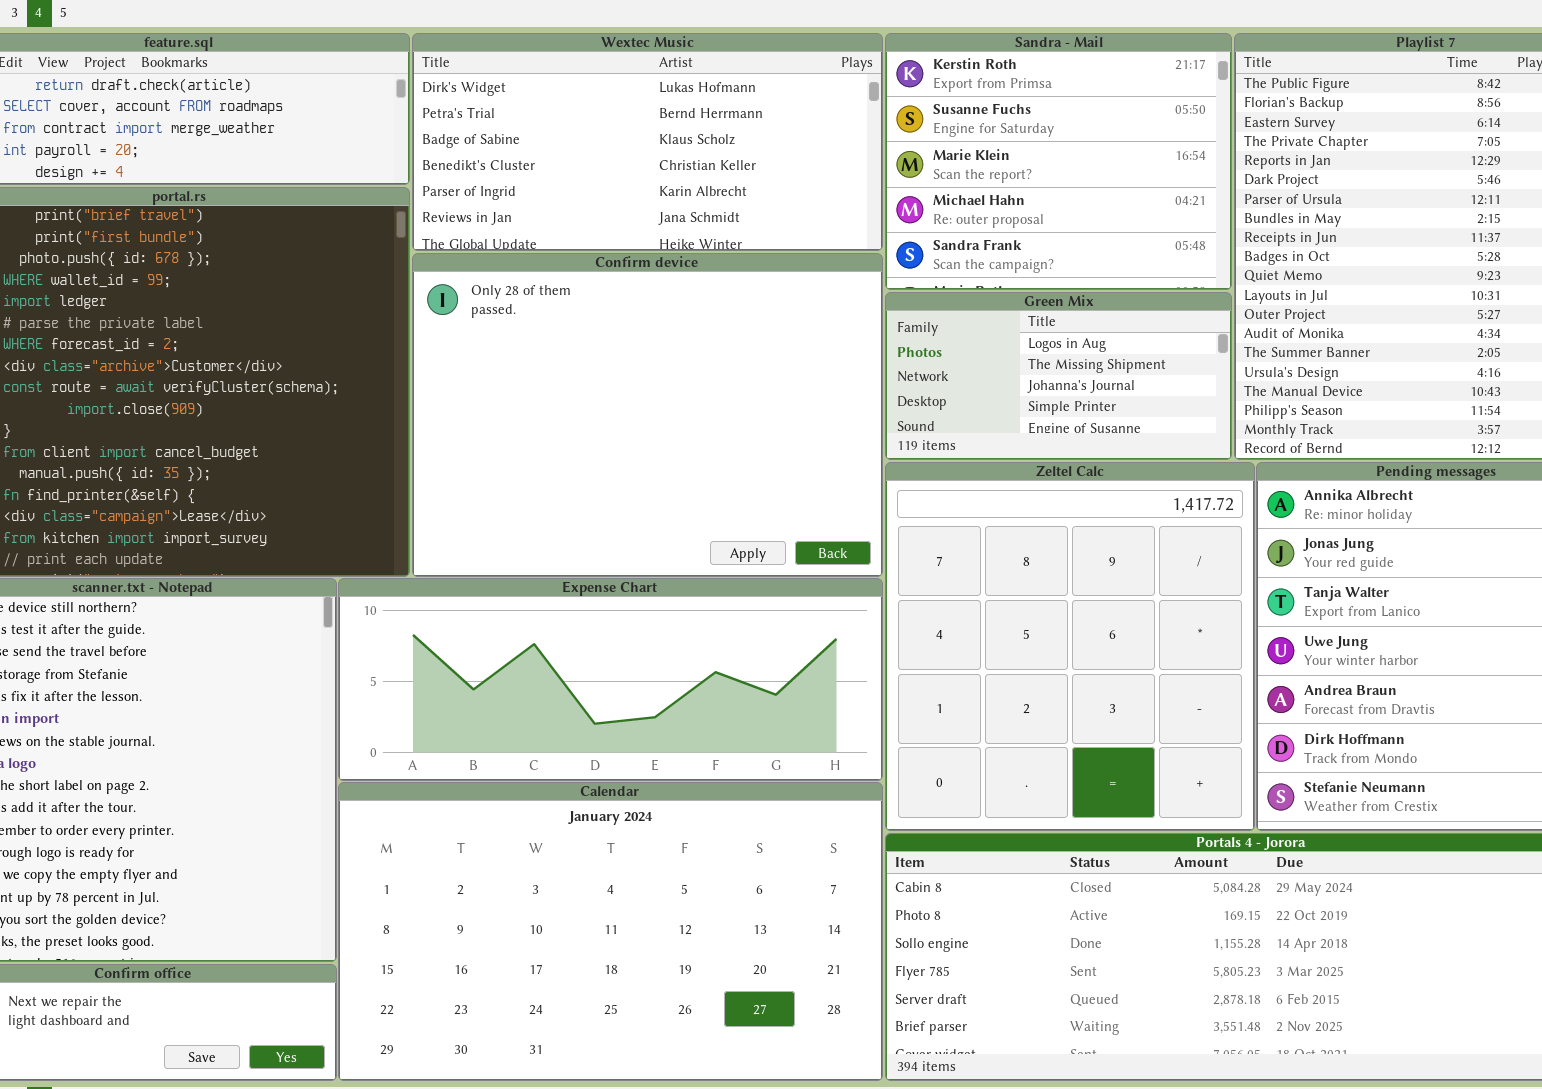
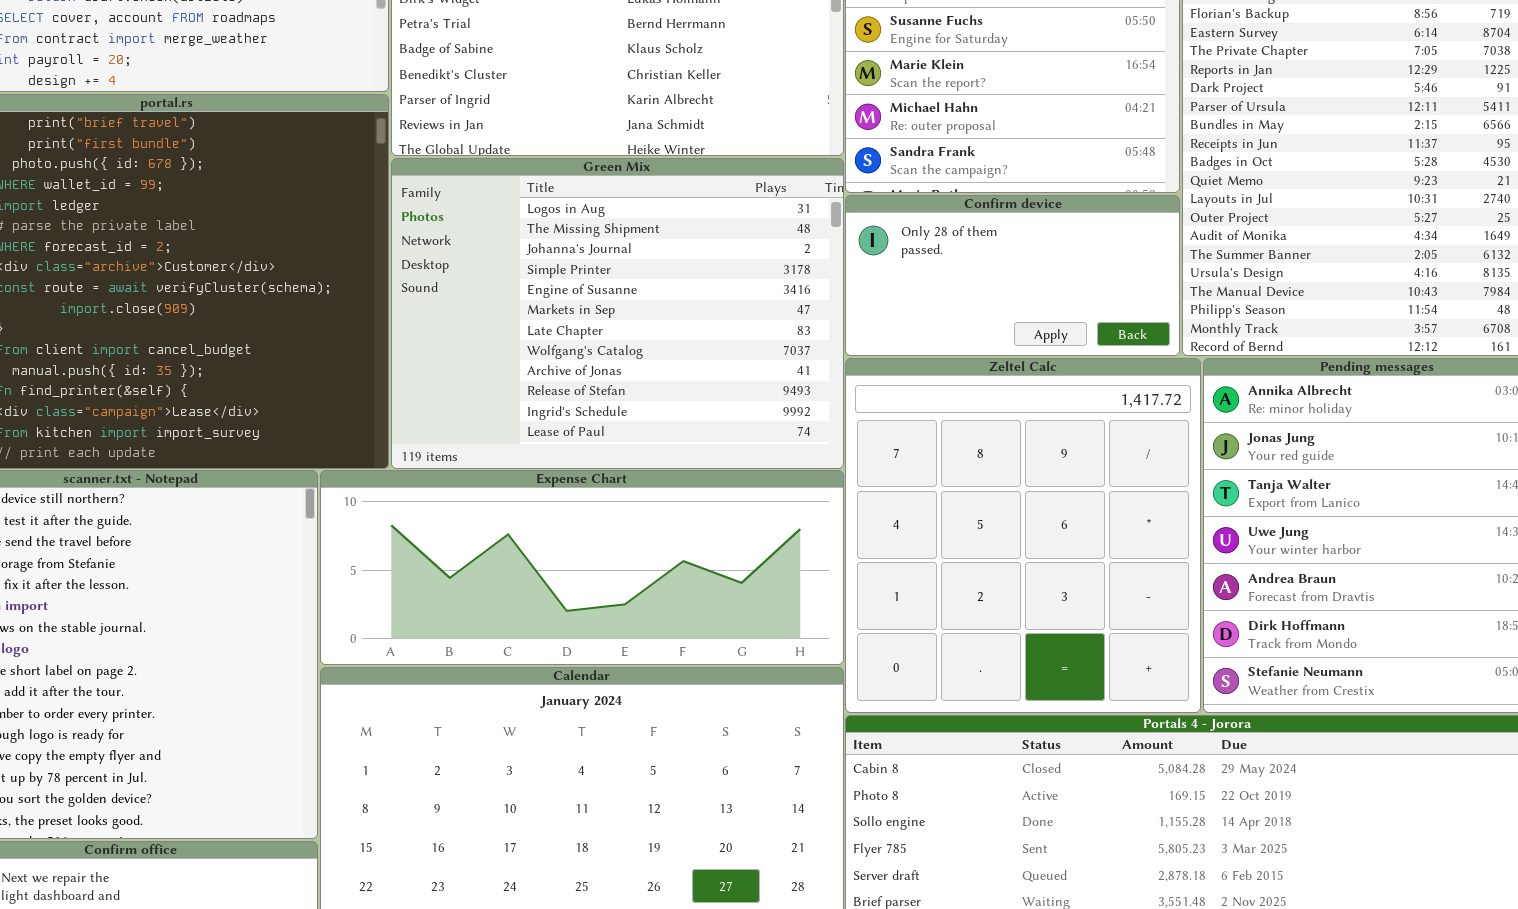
Confirm device: [412,253,883,577] -> [845,195,1180,356], moved, resized
Green Mix: [885,292,1232,460] -> [391,158,844,469], moved, resized

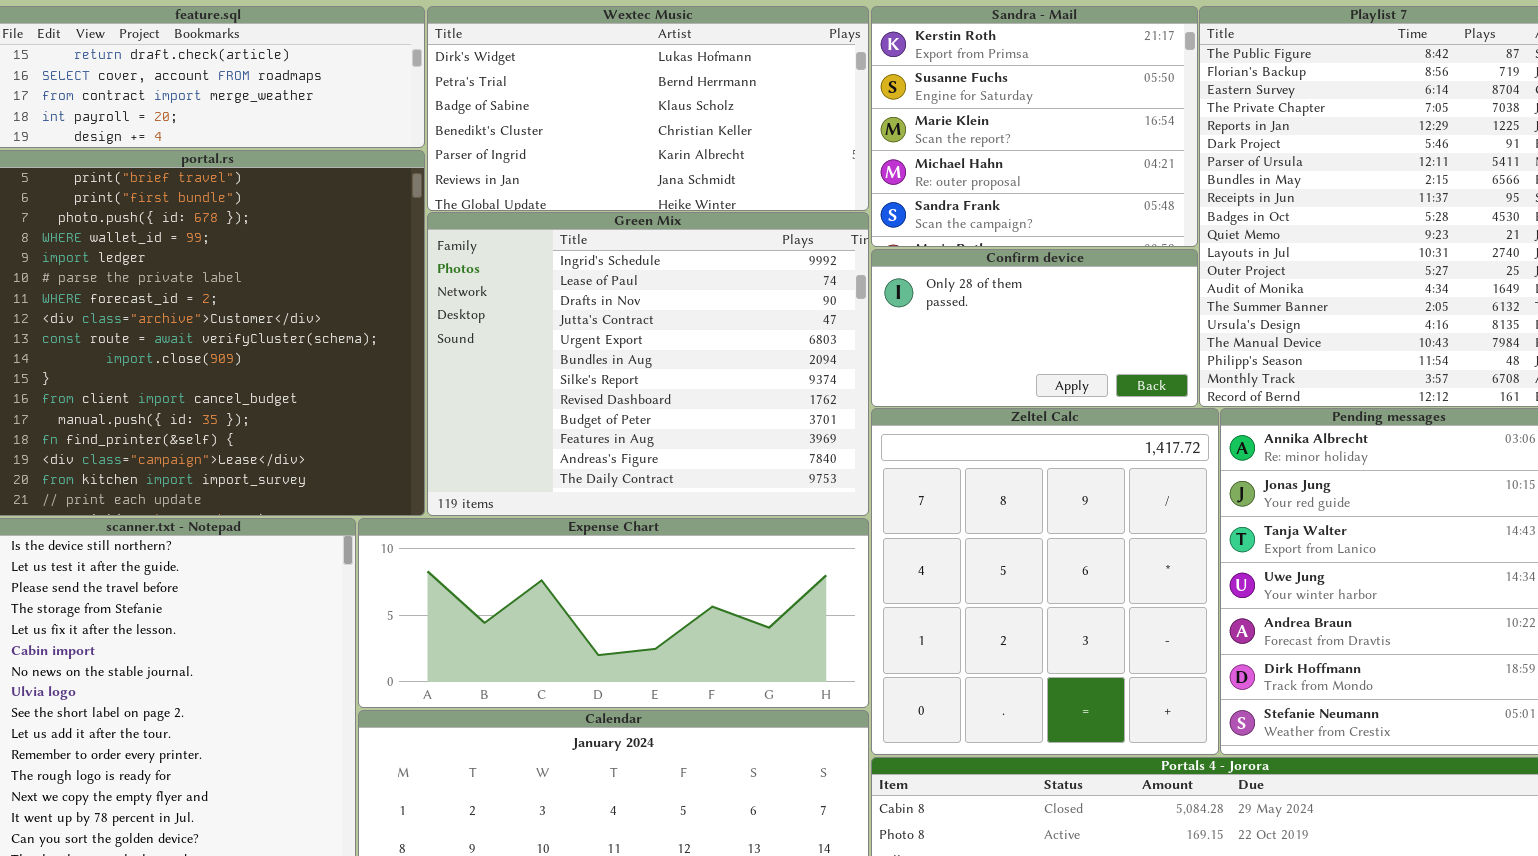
Green Mix: [391,158,844,469] -> [427,212,869,516], scrolled down 10 rows

